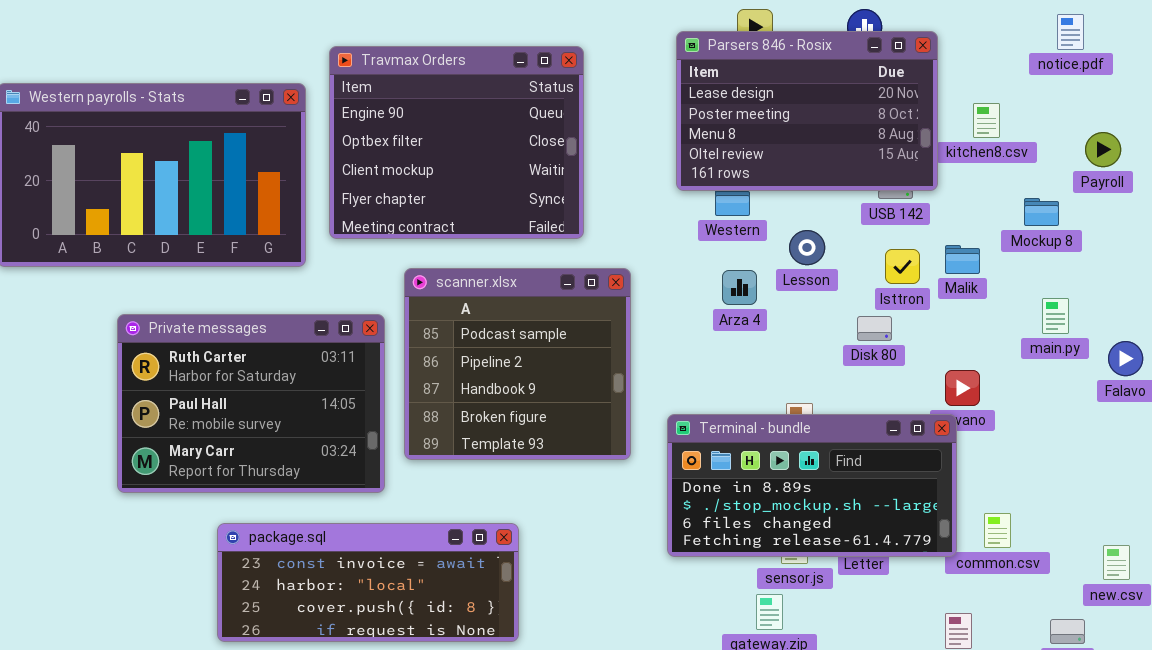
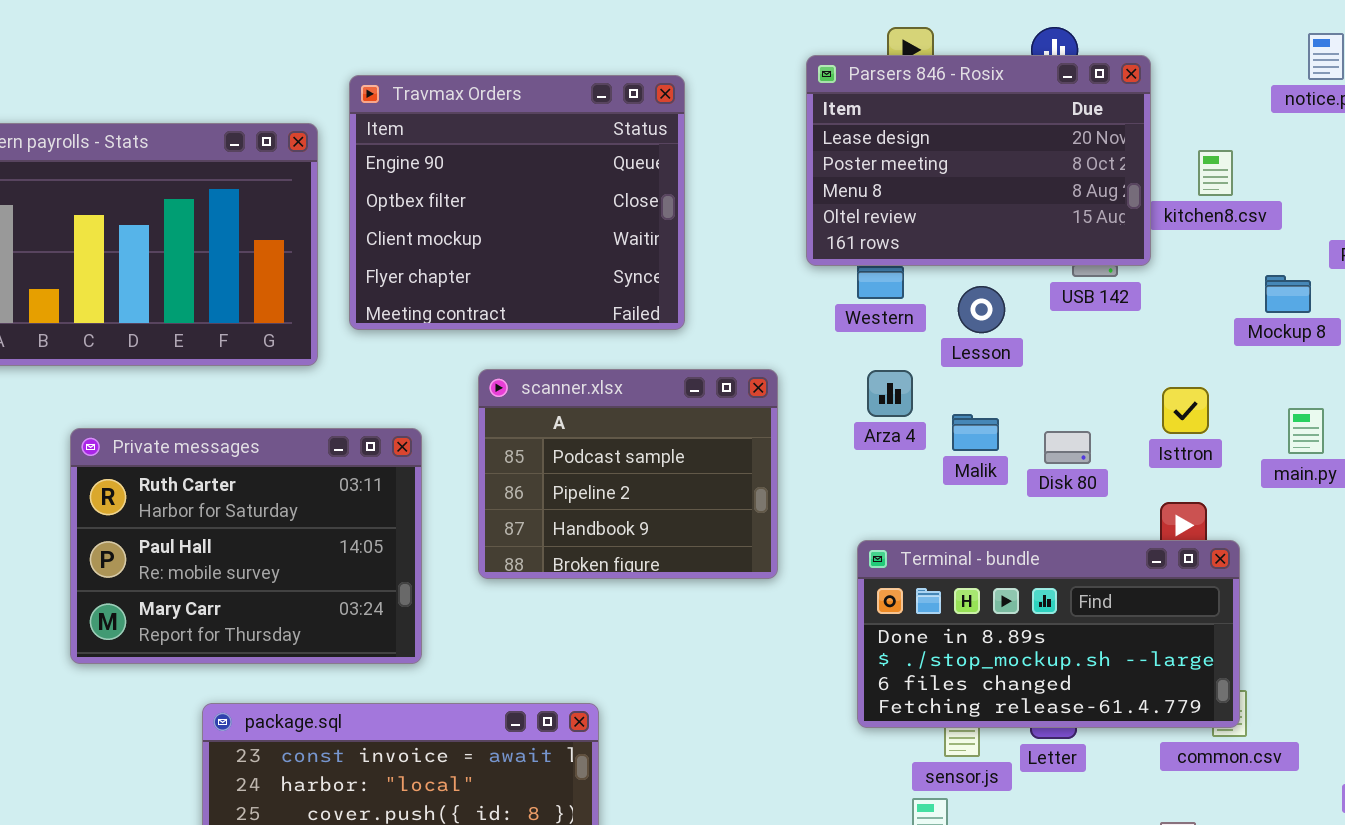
Lesson: [789,230,825,265] -> [958,286,1005,333], moved
Malik: [945,245,980,274] -> [952,414,999,451], moved
Isttron: [885,249,920,284] -> [1162,387,1209,434], moved
scanner.xlsx: [404,268,631,460] -> [478,369,778,579], moved, resized
Terminal - bundle: [667,414,957,557] -> [857,540,1240,728], moved

